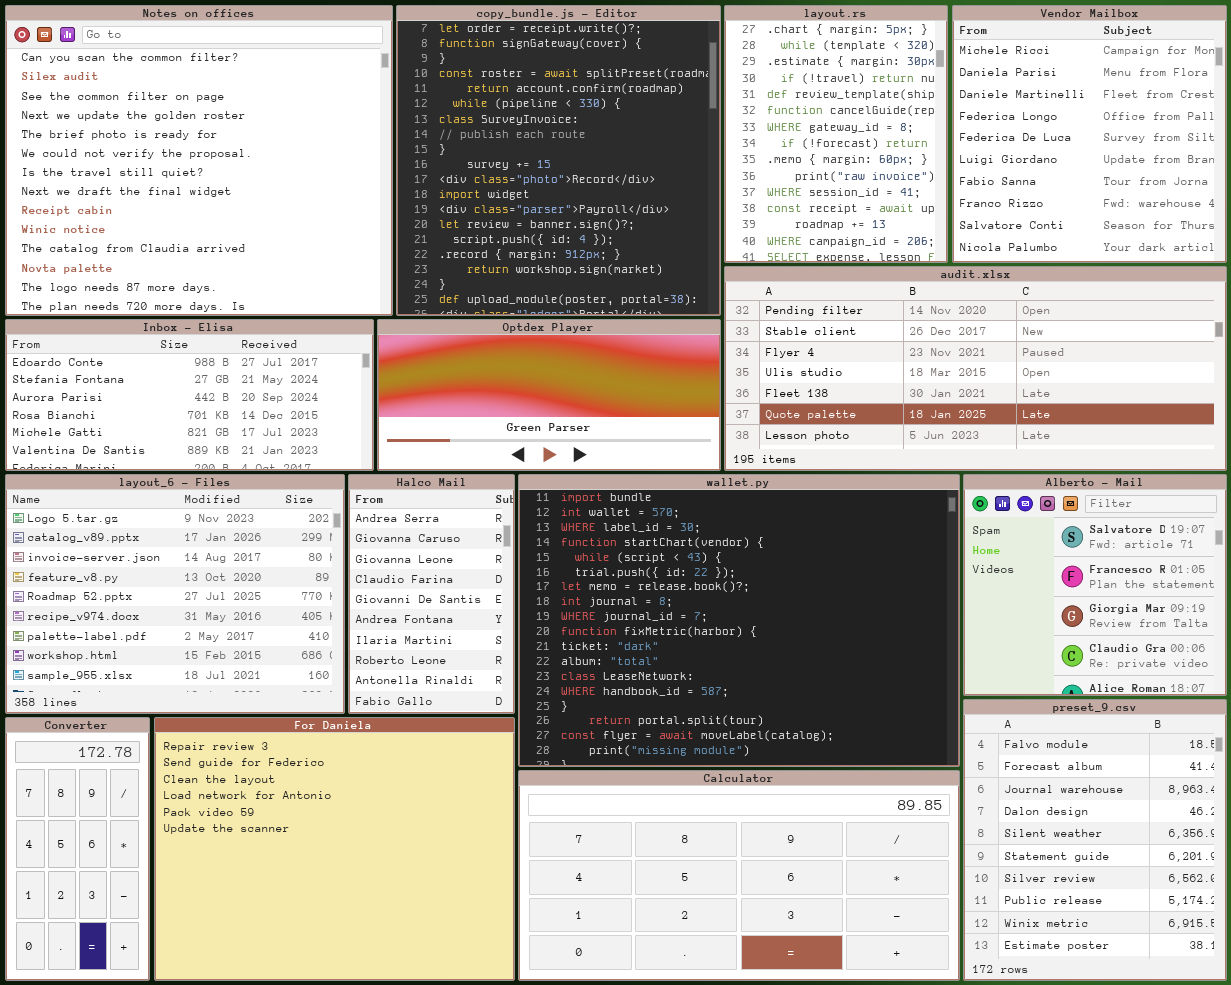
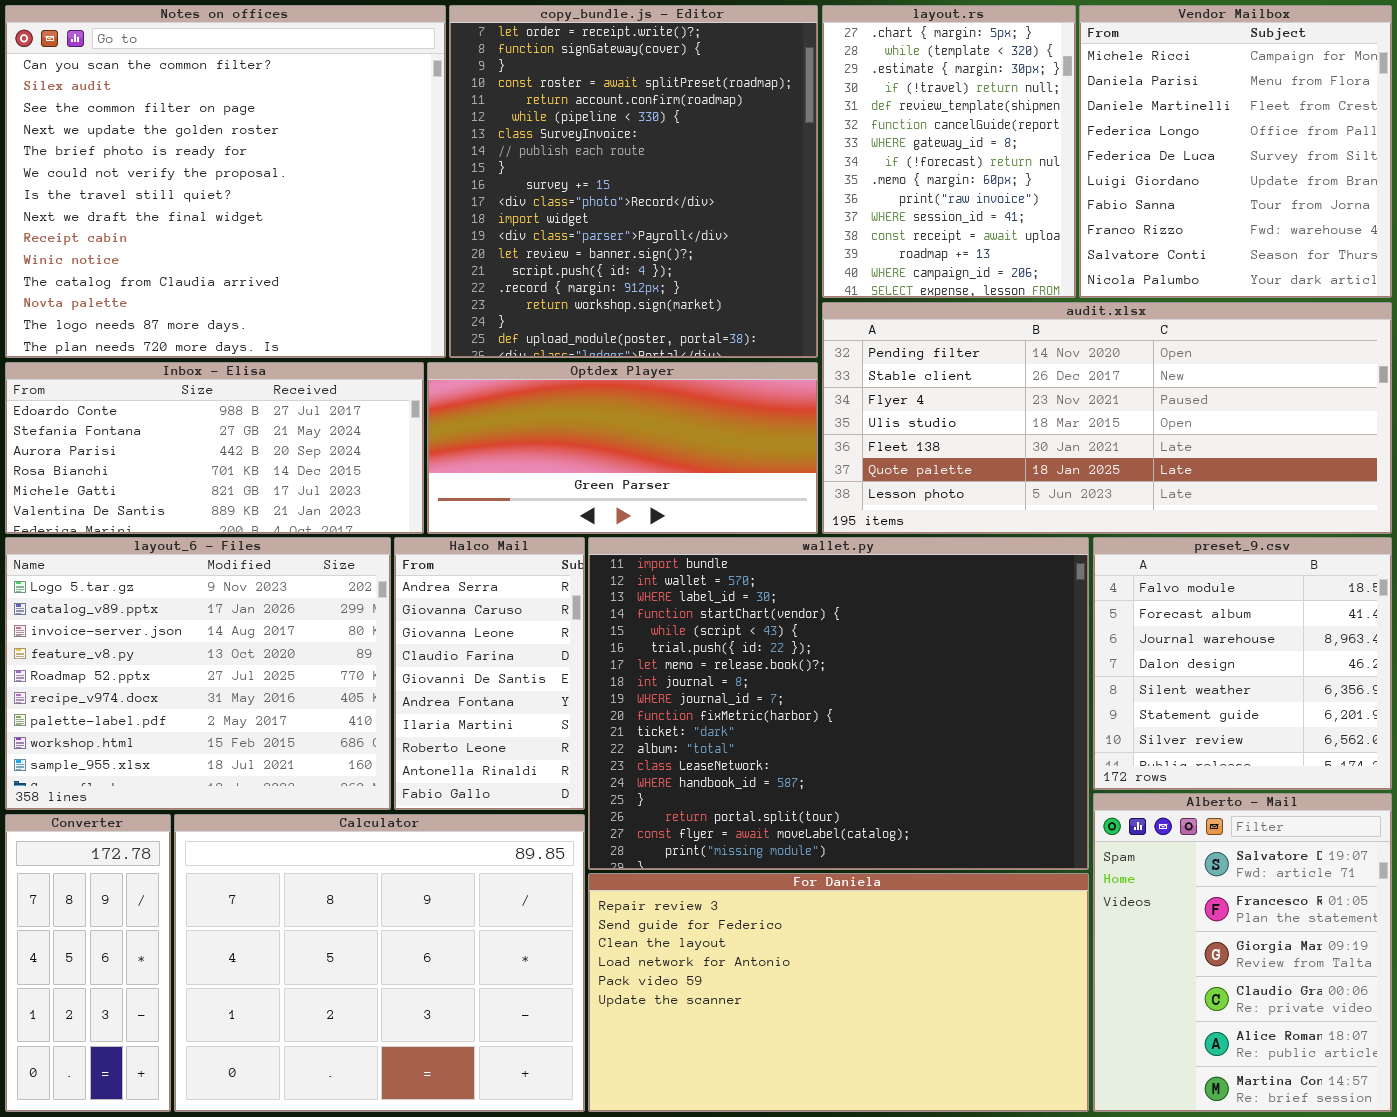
Alberto - Mail: [963,474,1227,696] -> [1093,793,1392,1112], moved, resized
preset_9.csv: [963,699,1227,981] -> [1093,537,1392,790], moved, resized
For Daniela: [154,717,515,981] -> [588,873,1089,1112], moved, resized
Calculator: [518,770,960,981] -> [174,814,585,1112], moved, resized

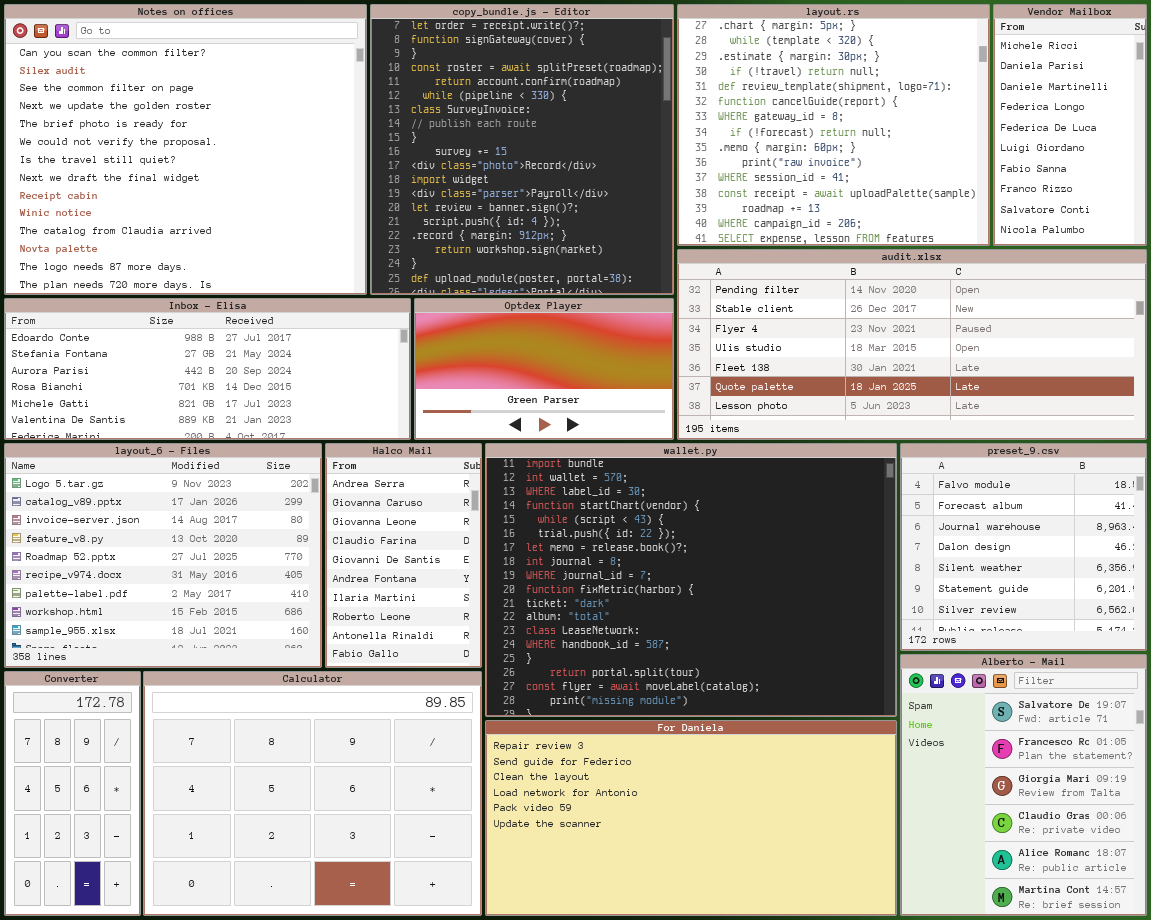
layout.rs: [822,5,1076,298] -> [677,4,990,246], resized
Vendor Mailbox: [1079,5,1392,298] -> [993,4,1147,246], resized
Inbox - Elisa: [5,362,424,534] -> [4,298,411,440], resized
Optdex Player: [427,362,818,534] -> [414,298,674,440], resized

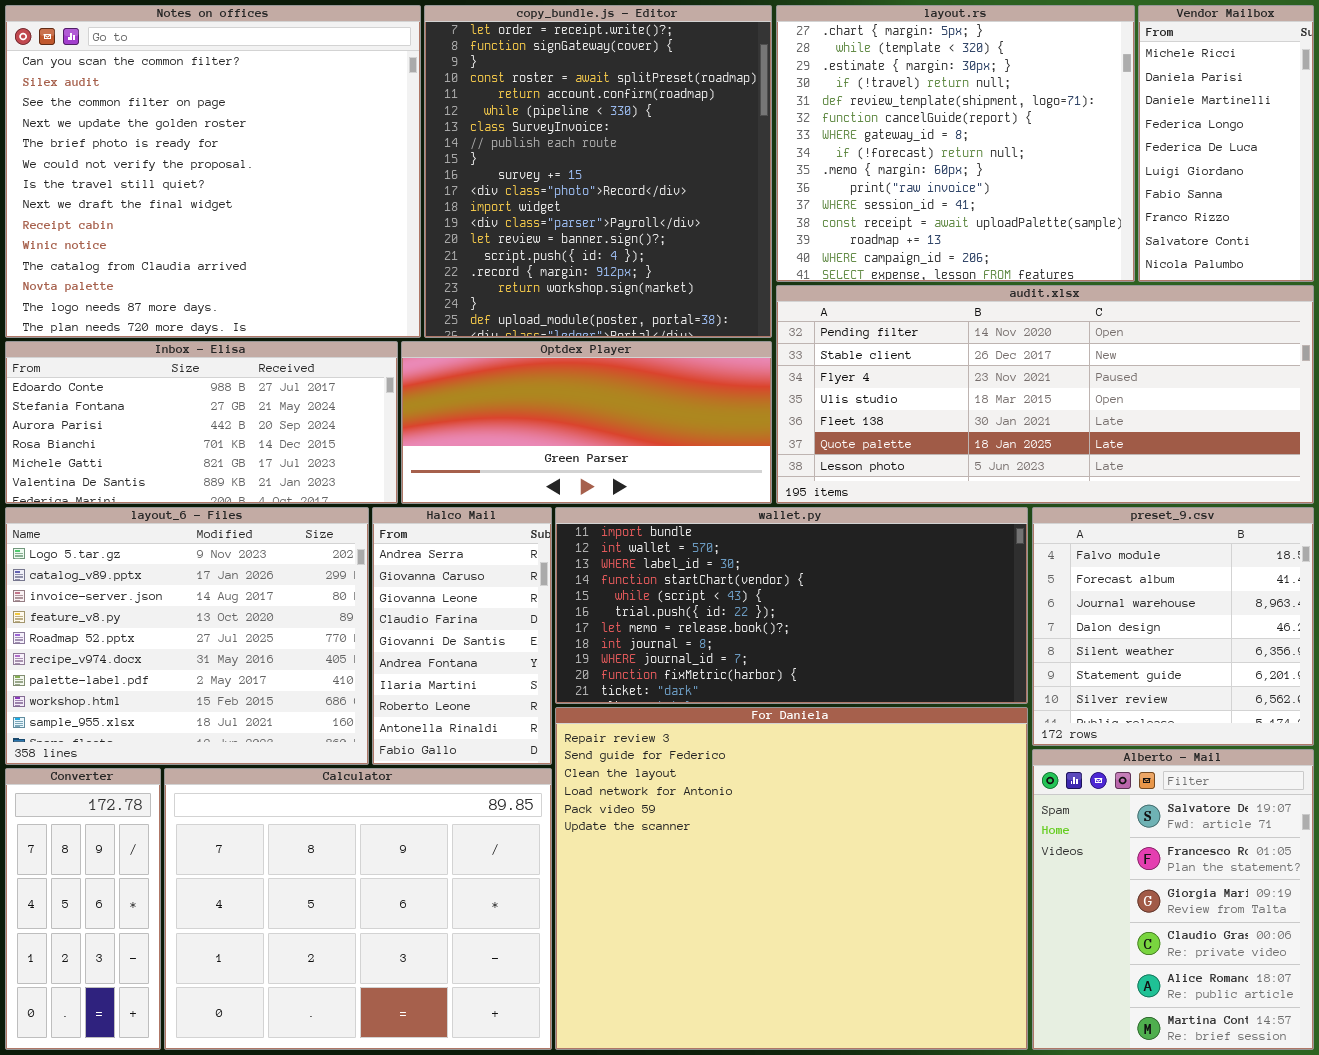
Inbox - Elisa: [4,298,411,440] -> [5,341,398,504], resized
Optdex Player: [414,298,674,440] -> [401,341,772,504], resized
wallet.py: [485,443,897,717] -> [555,507,1028,704], resized
For Daniela: [485,720,897,916] -> [555,707,1028,1050], resized

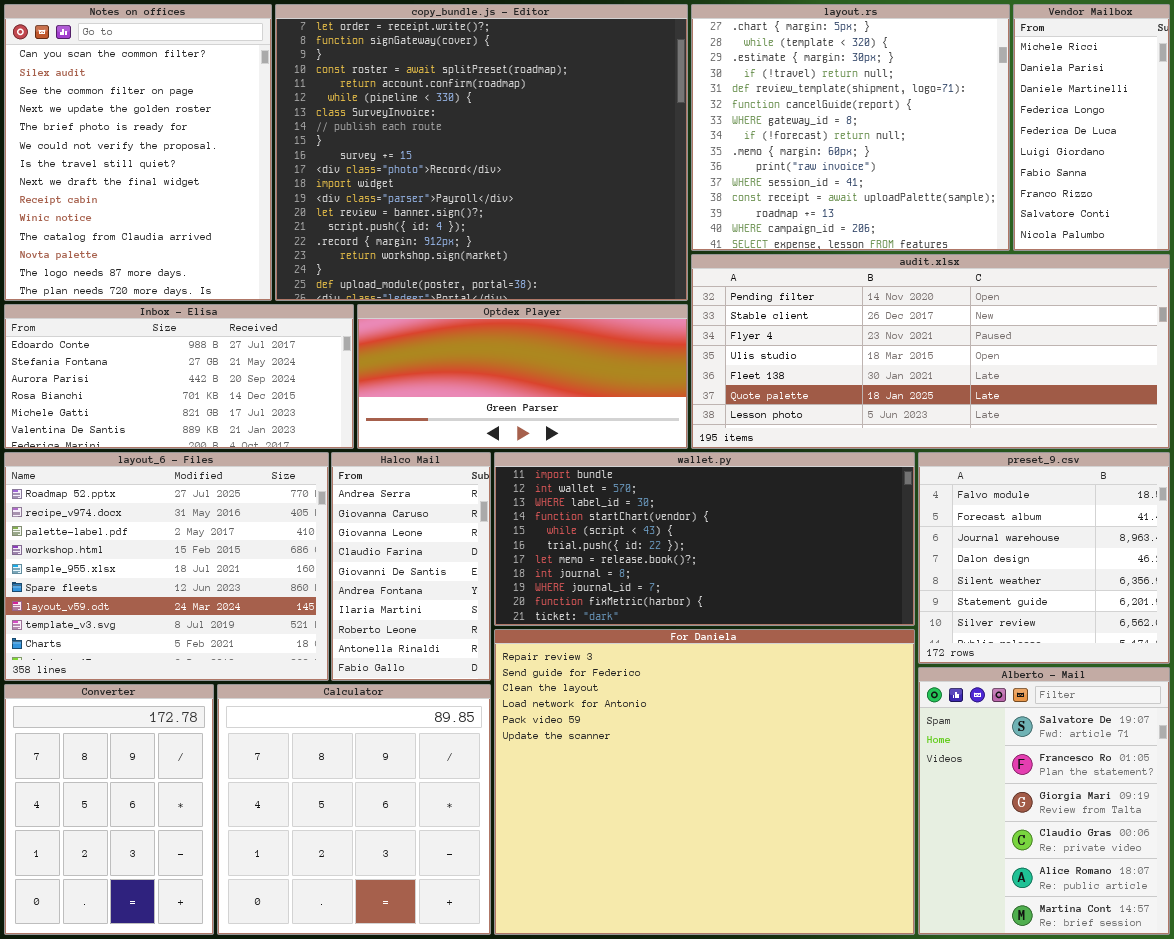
Notes on offices: [5,5,421,338] -> [4,4,272,301], resized
copy_bundle.js - Editor: [424,5,772,338] -> [275,4,688,301], resized
layout_6 - Files: [5,507,369,765] -> [4,452,329,681], scrolled down 4 rows
Converter: [5,768,161,1050] -> [4,684,214,935], resized
Calculator: [164,768,552,1050] -> [217,684,491,935], resized

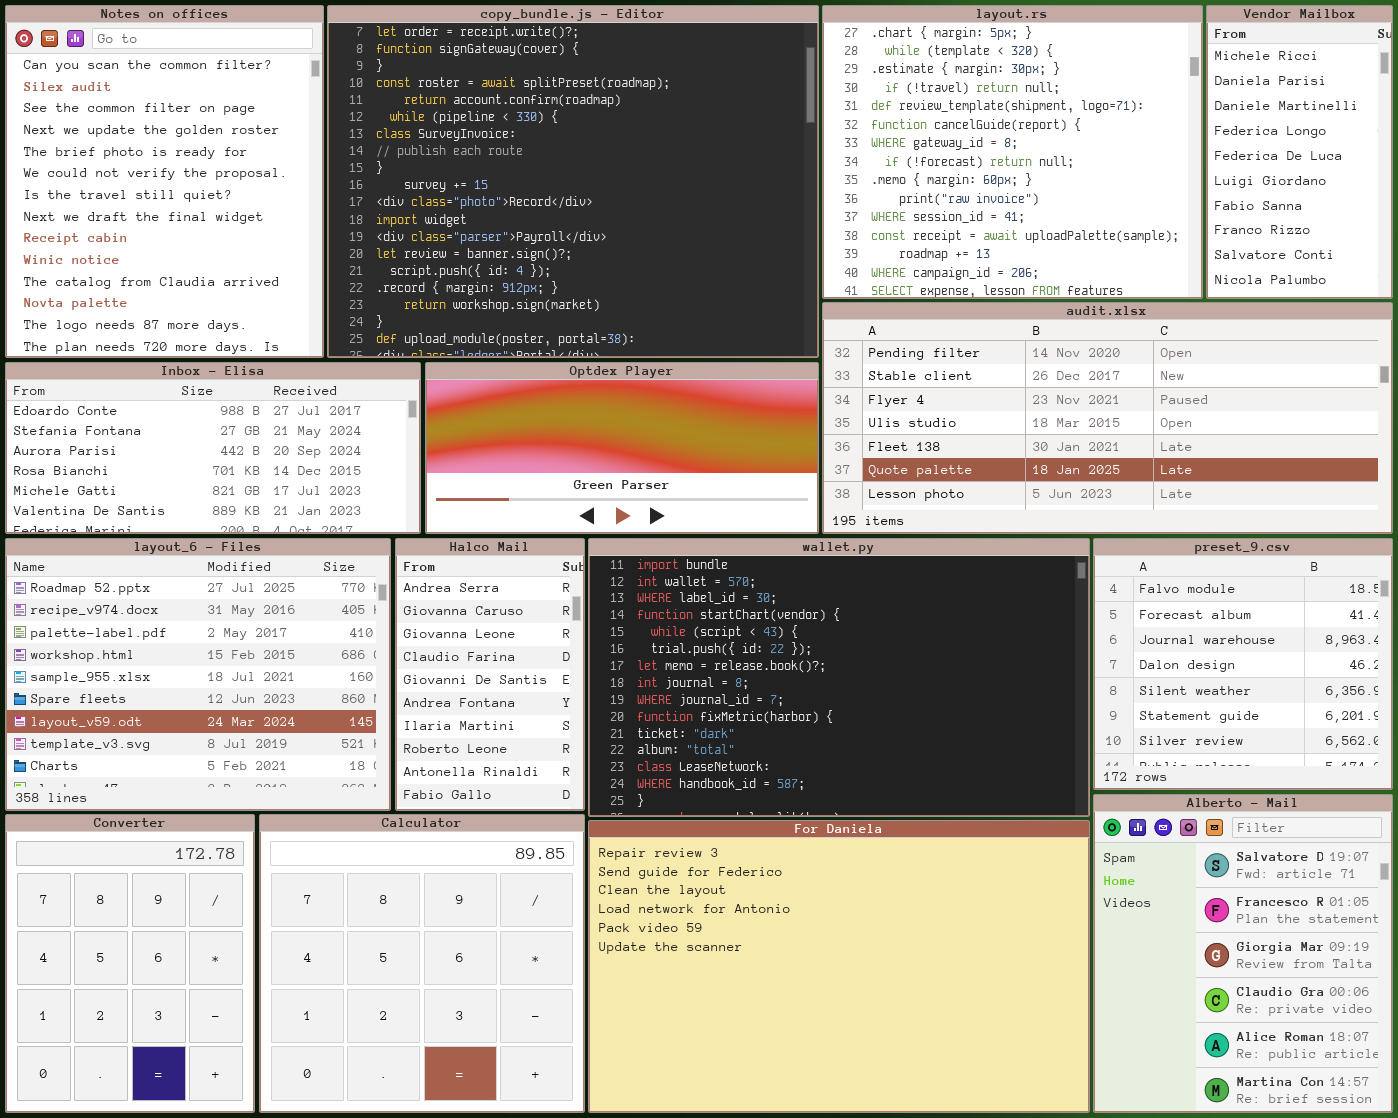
wallet.py: [494,452,915,626] -> [588,538,1090,817], resized
For Daniela: [494,629,915,935] -> [588,820,1090,1113], resized

